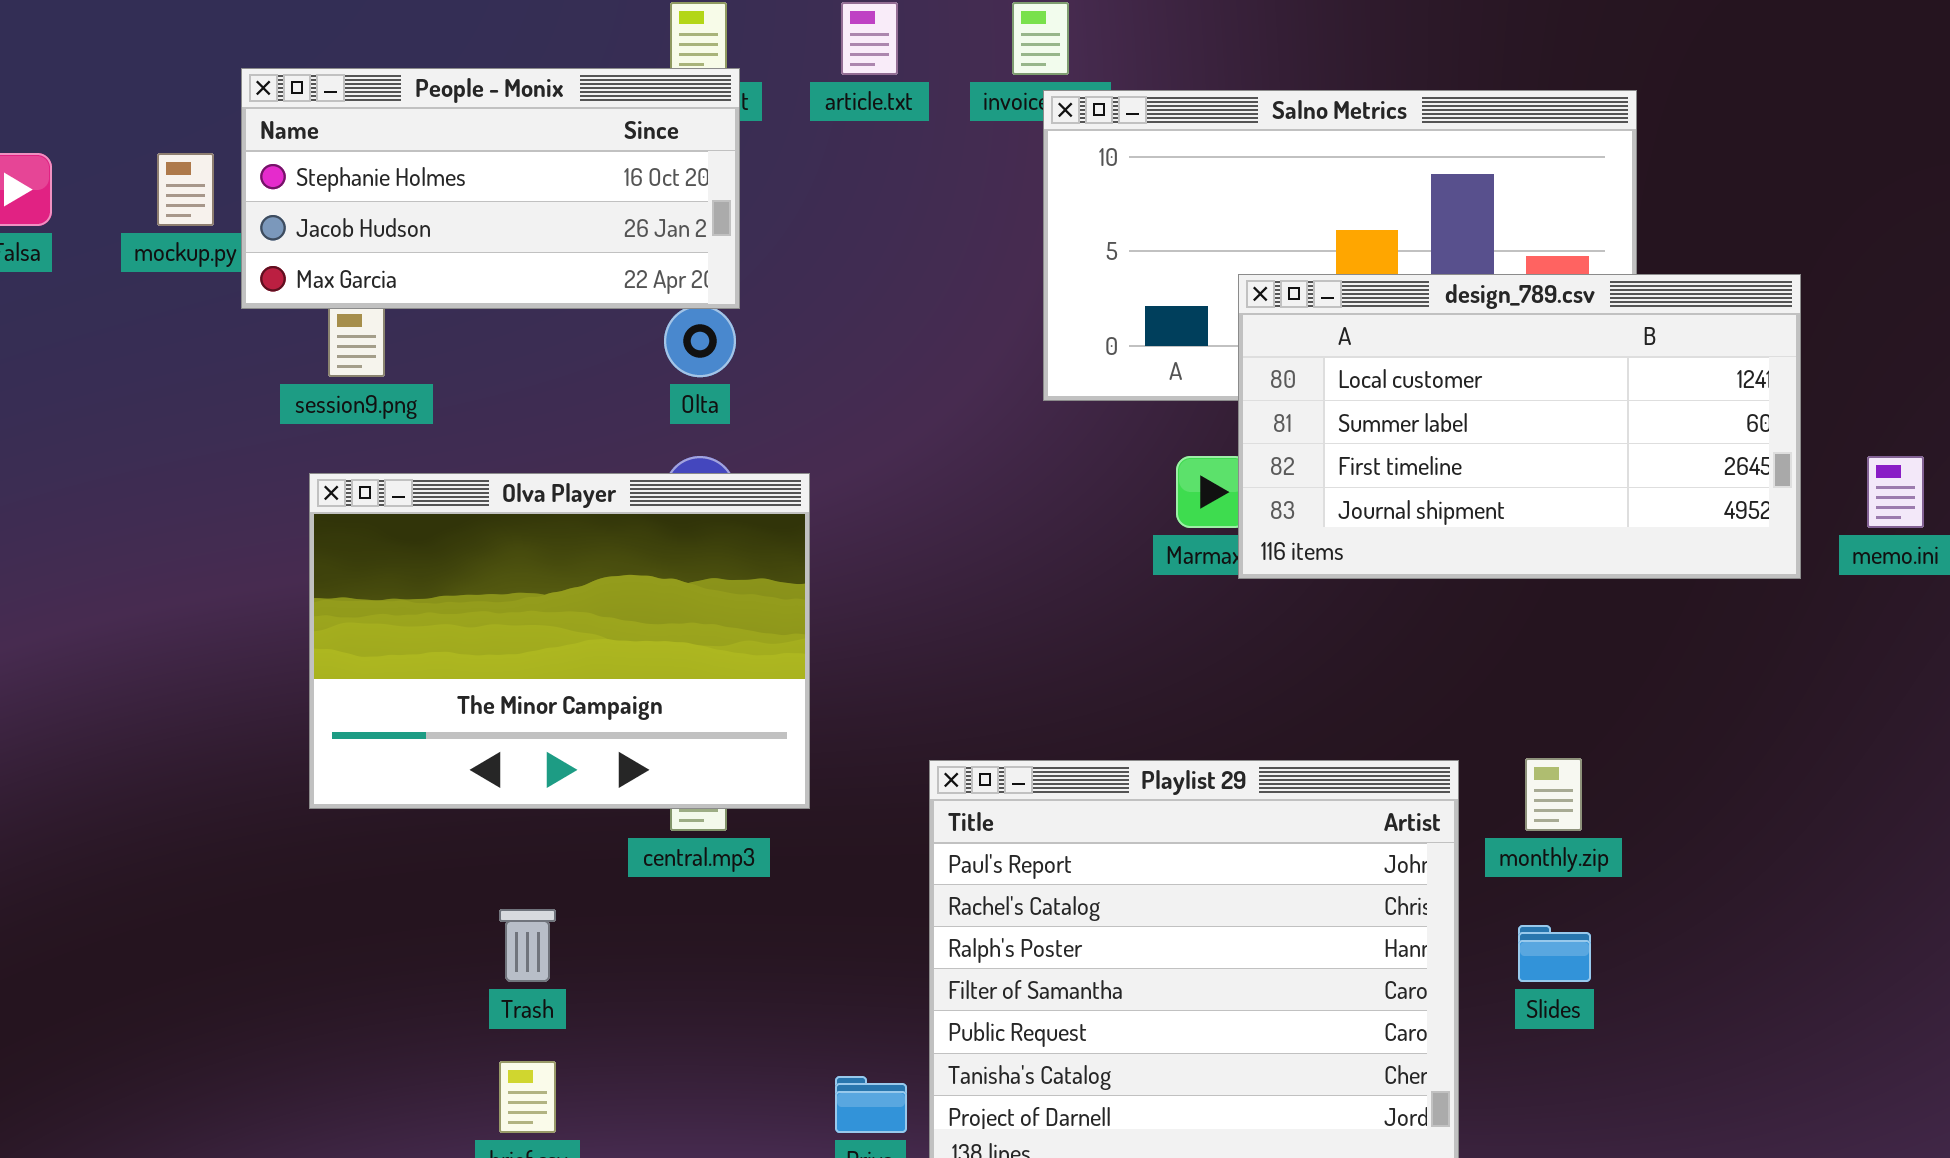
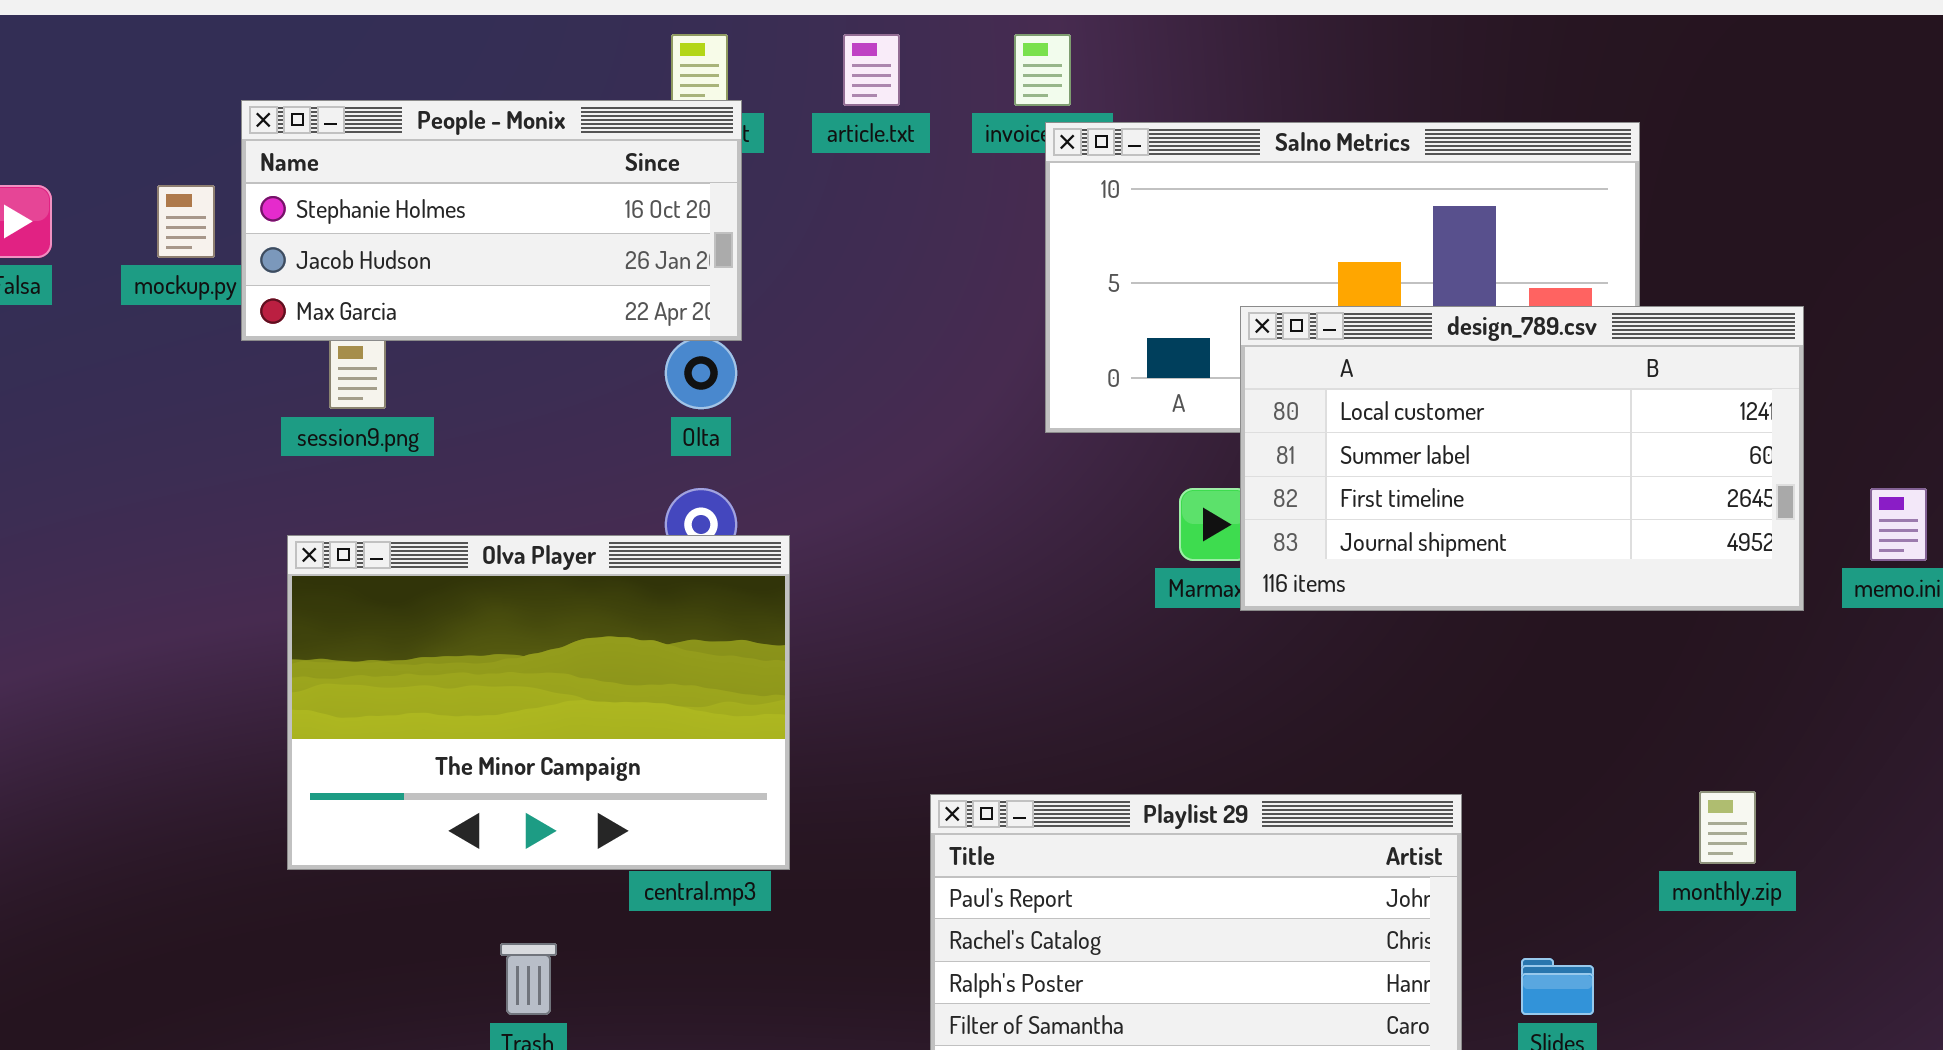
Olva Player: [309,473,810,809] -> [287,535,790,870], moved
monthly.zip: [1525,758,1582,831] -> [1699,791,1756,864], moved

